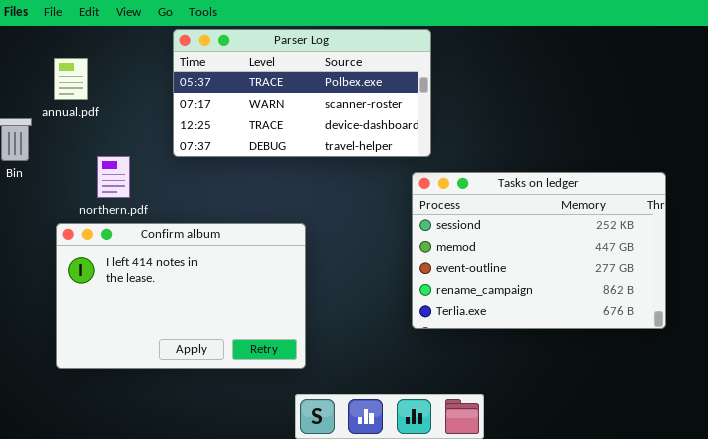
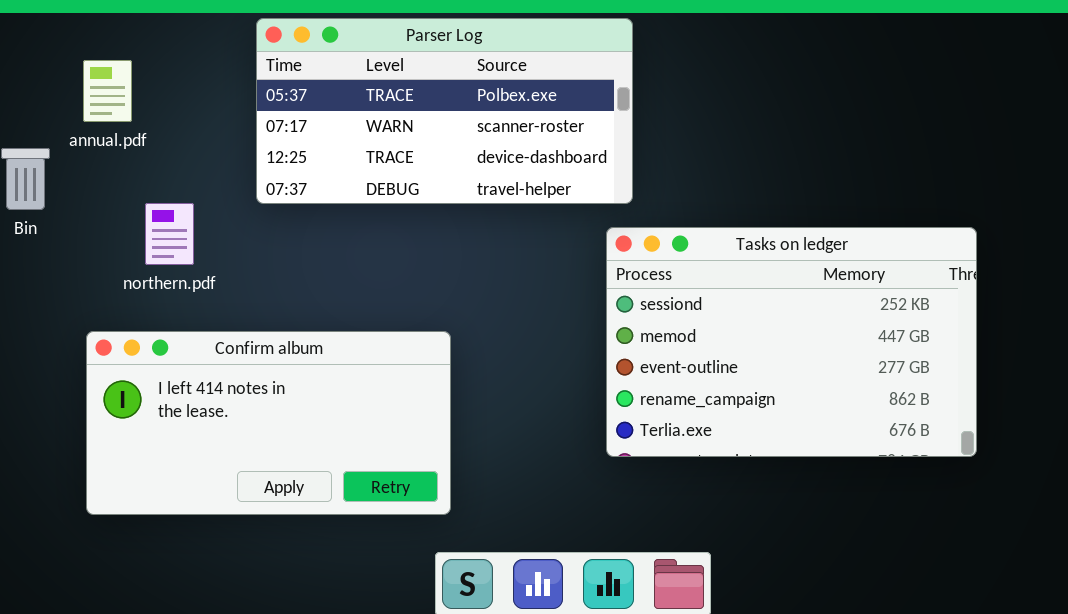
Confirm album: [56,223,306,369] -> [86,331,451,515], resized

